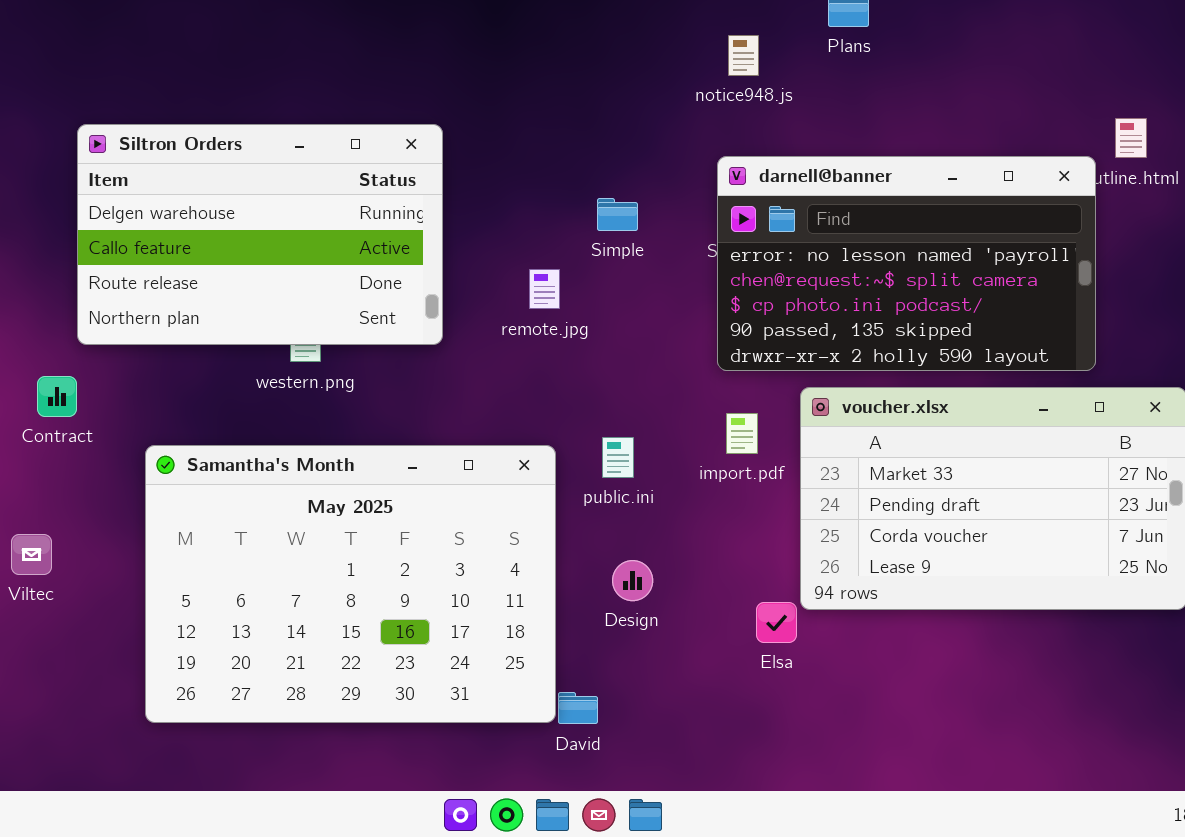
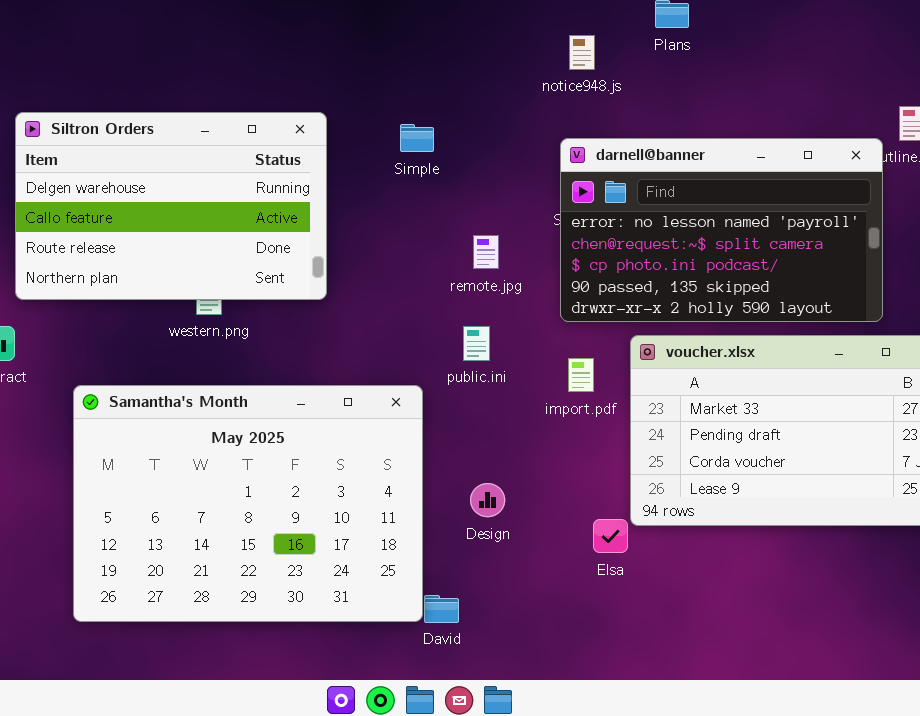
Simple: [597,198,638,231] -> [400,124,434,152], moved
remote.jpg: [529,269,560,309] -> [473,235,499,269], moved
public.ini: [602,437,634,478] -> [463,326,490,361], moved

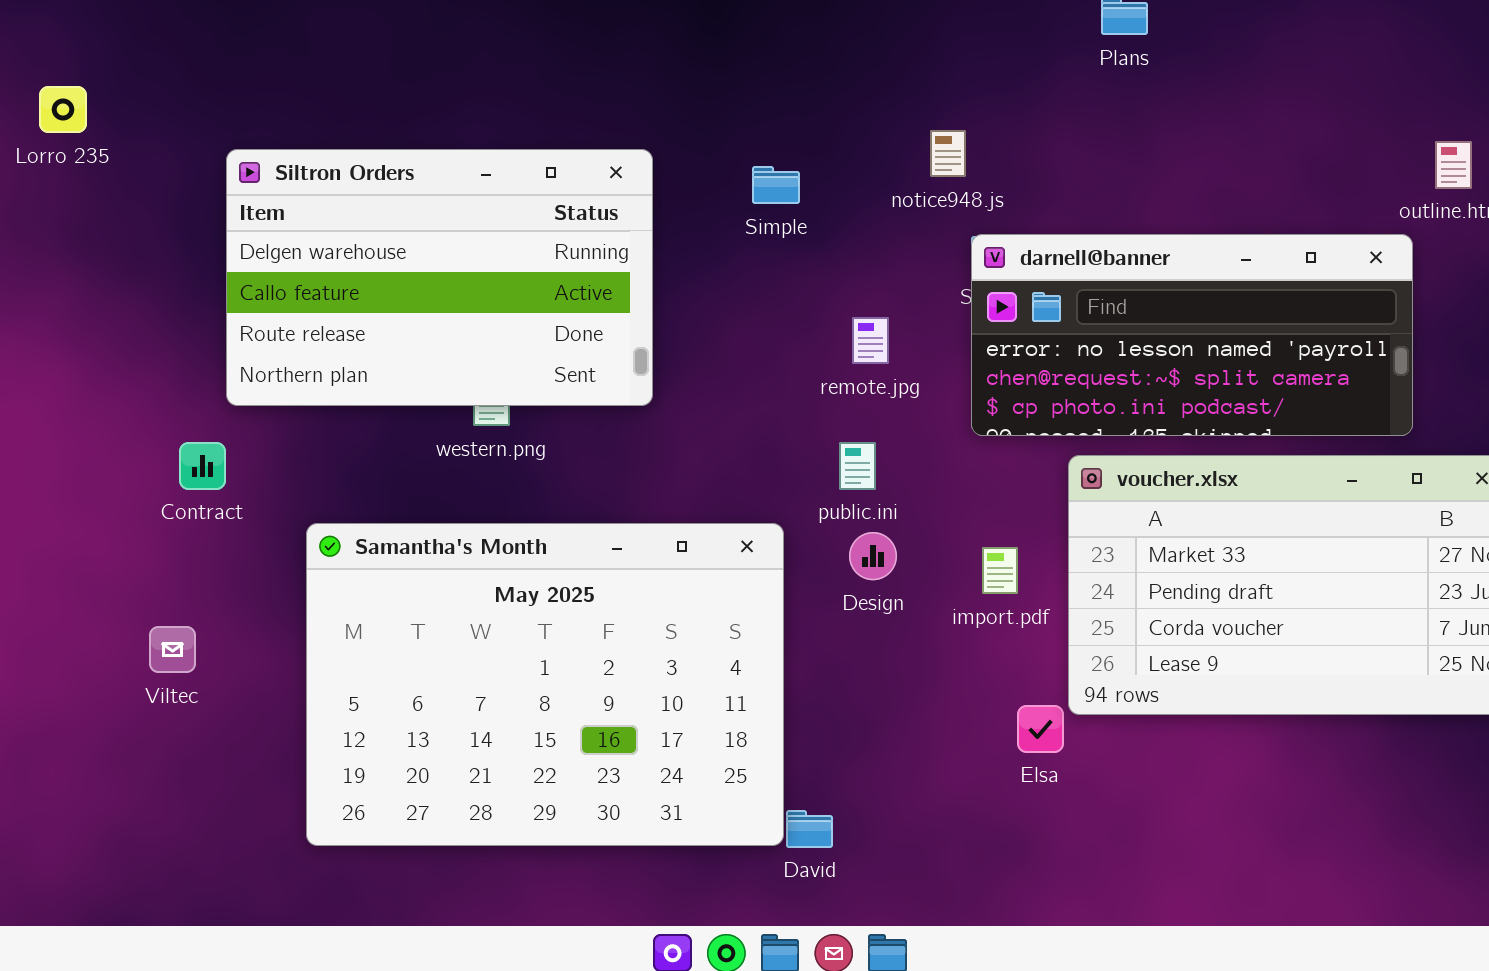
notice948.js: [569,35,595,70] -> [930,130,966,177], moved
darnell@banner: [560,138,883,322] -> [971,234,1413,436], resized
import.pdf: [568,358,594,392] -> [982,547,1018,594], moved
Design: [470,483,505,517] -> [849,532,897,580], moved

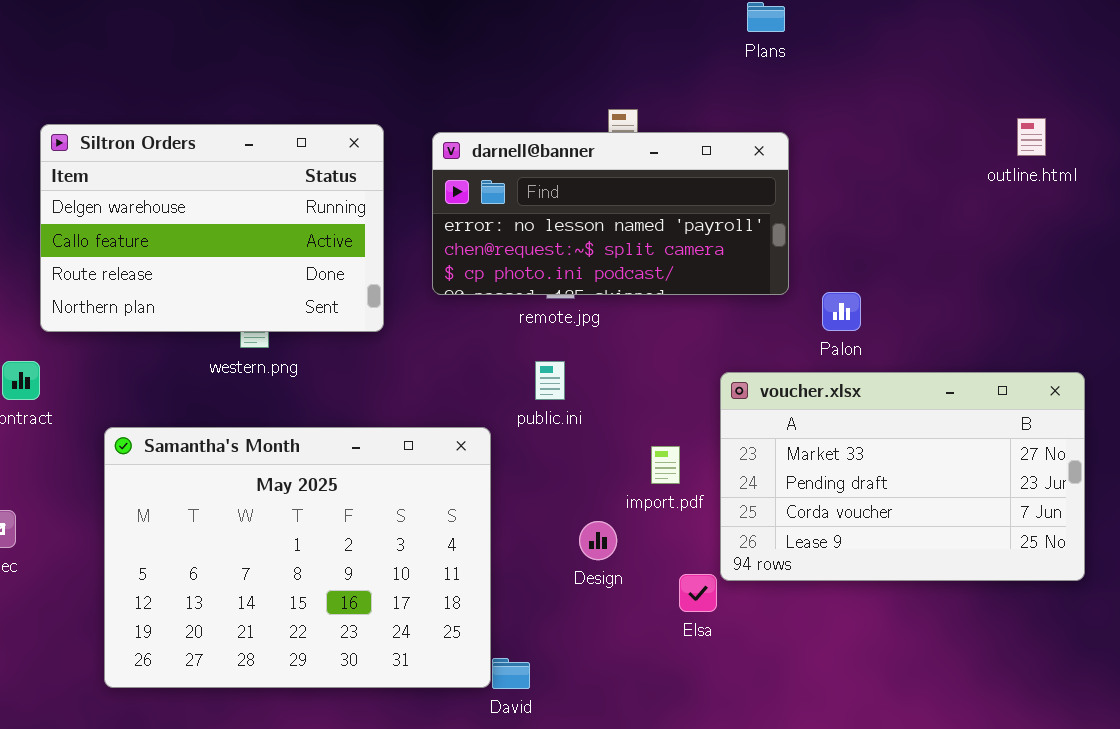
darnell@banner: [971,234,1413,436] -> [432,132,789,295], moved
Design: [849,532,897,580] -> [579,521,617,560], moved

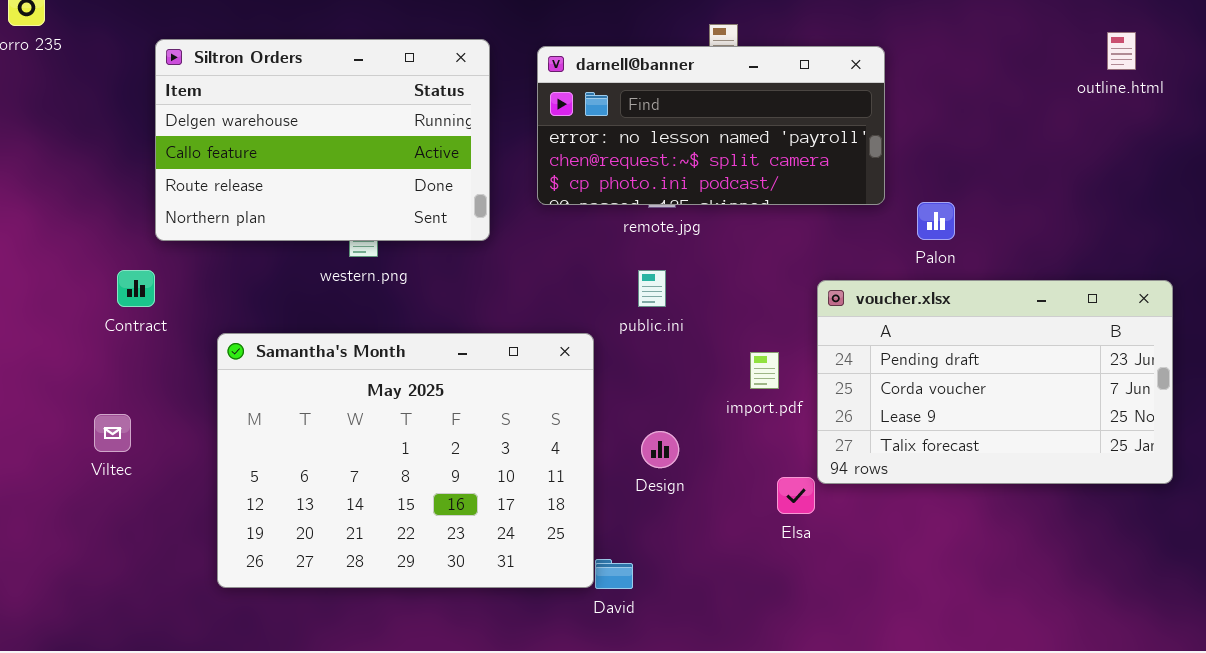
voucher.xlsx: [720,372,1085,581] -> [817,280,1173,484], scrolled down 1 row
Design: [579,521,617,560] -> [641,431,679,468], moved

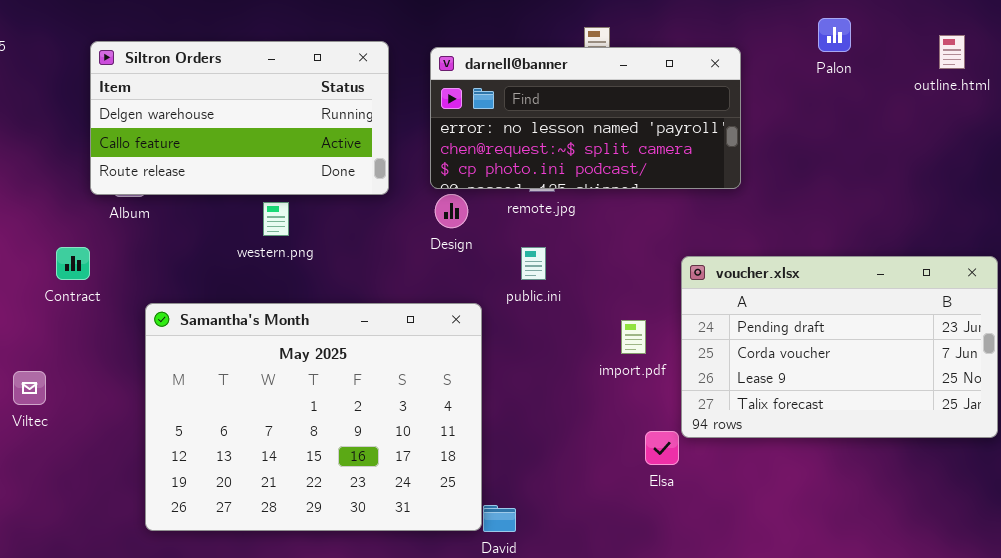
Siltron Orders: [155,39,490,241] -> [90,41,389,195], resized
Palon: [917,202,955,240] -> [818,18,851,52], moved
Viltec: [94,414,131,452] -> [13,371,46,405], moved
Design: [641,431,679,468] -> [435,194,468,228], moved

